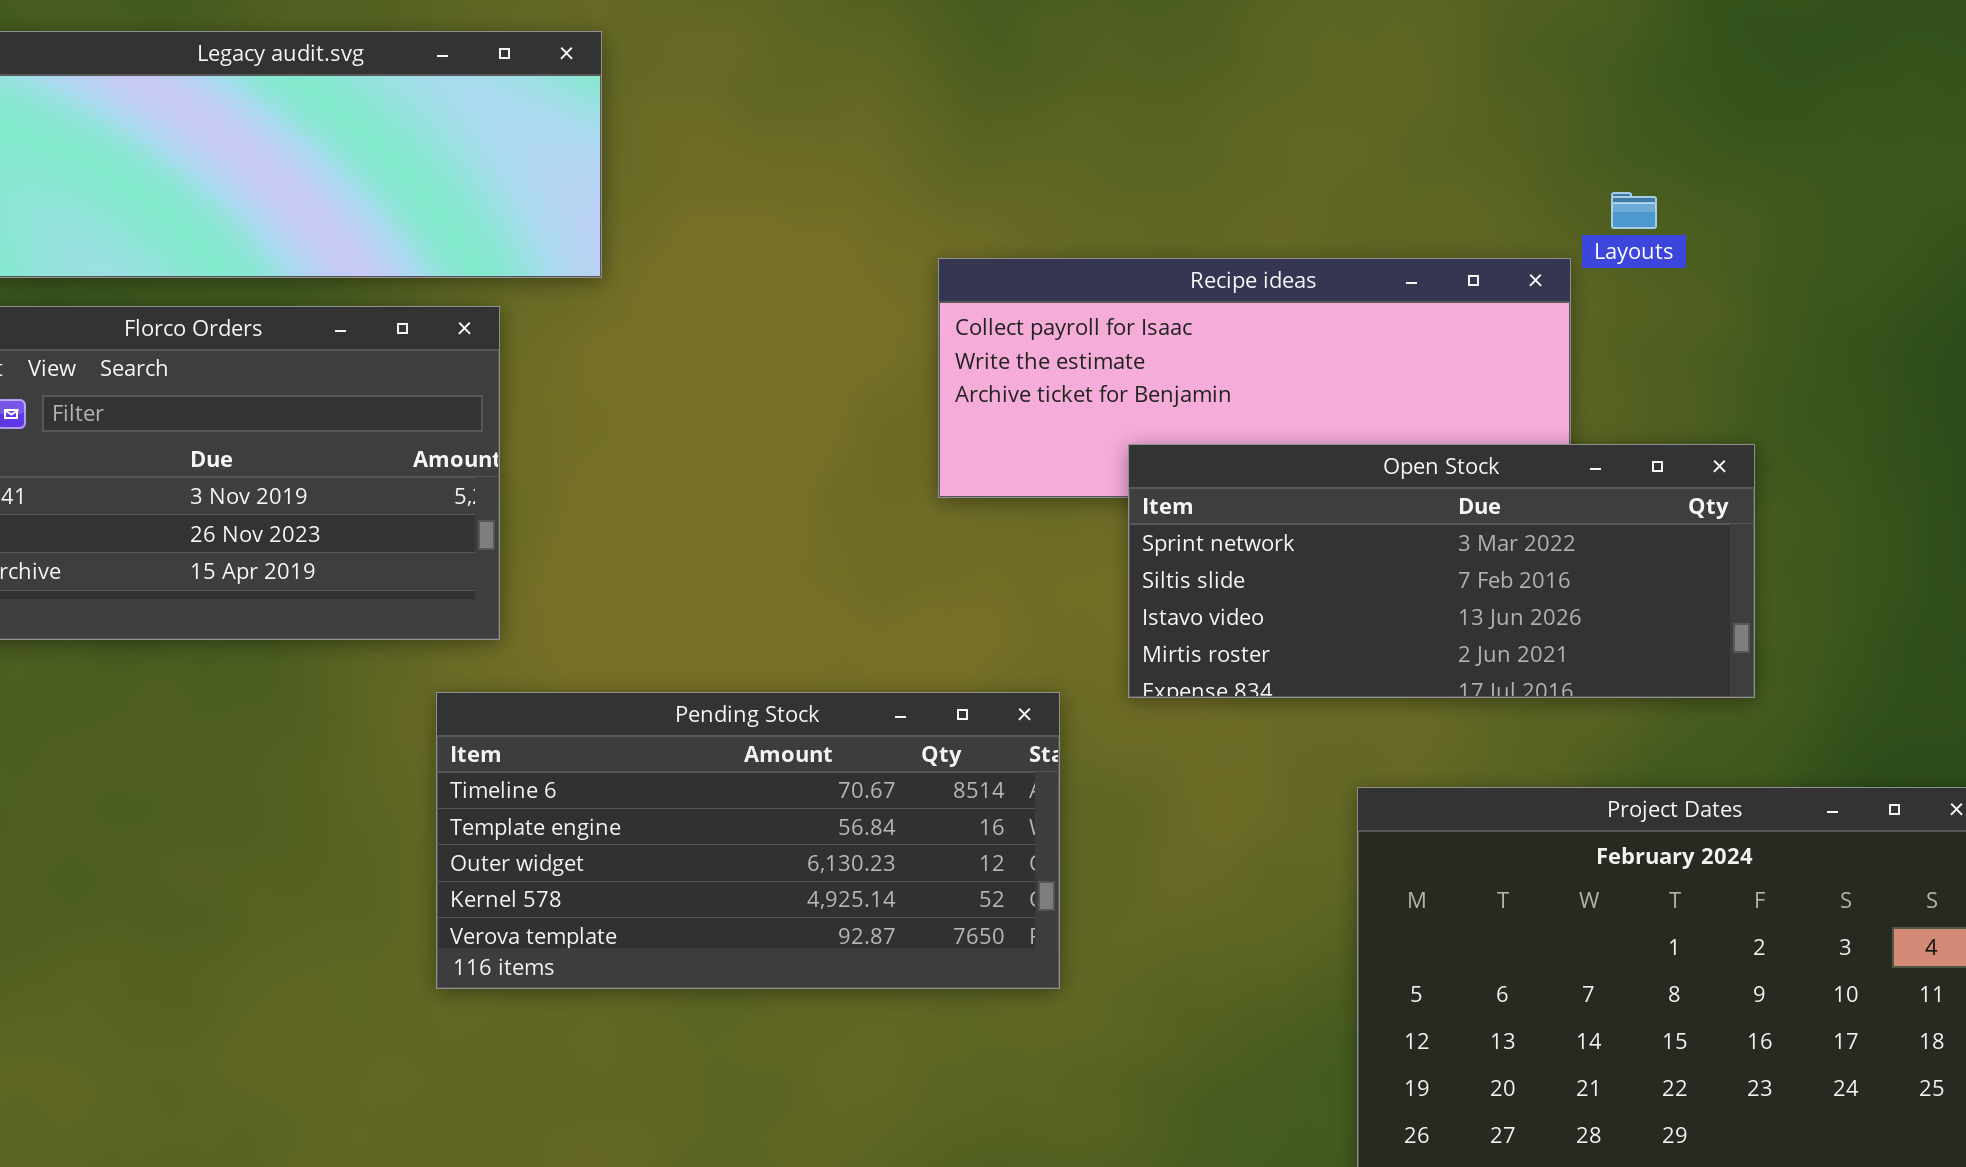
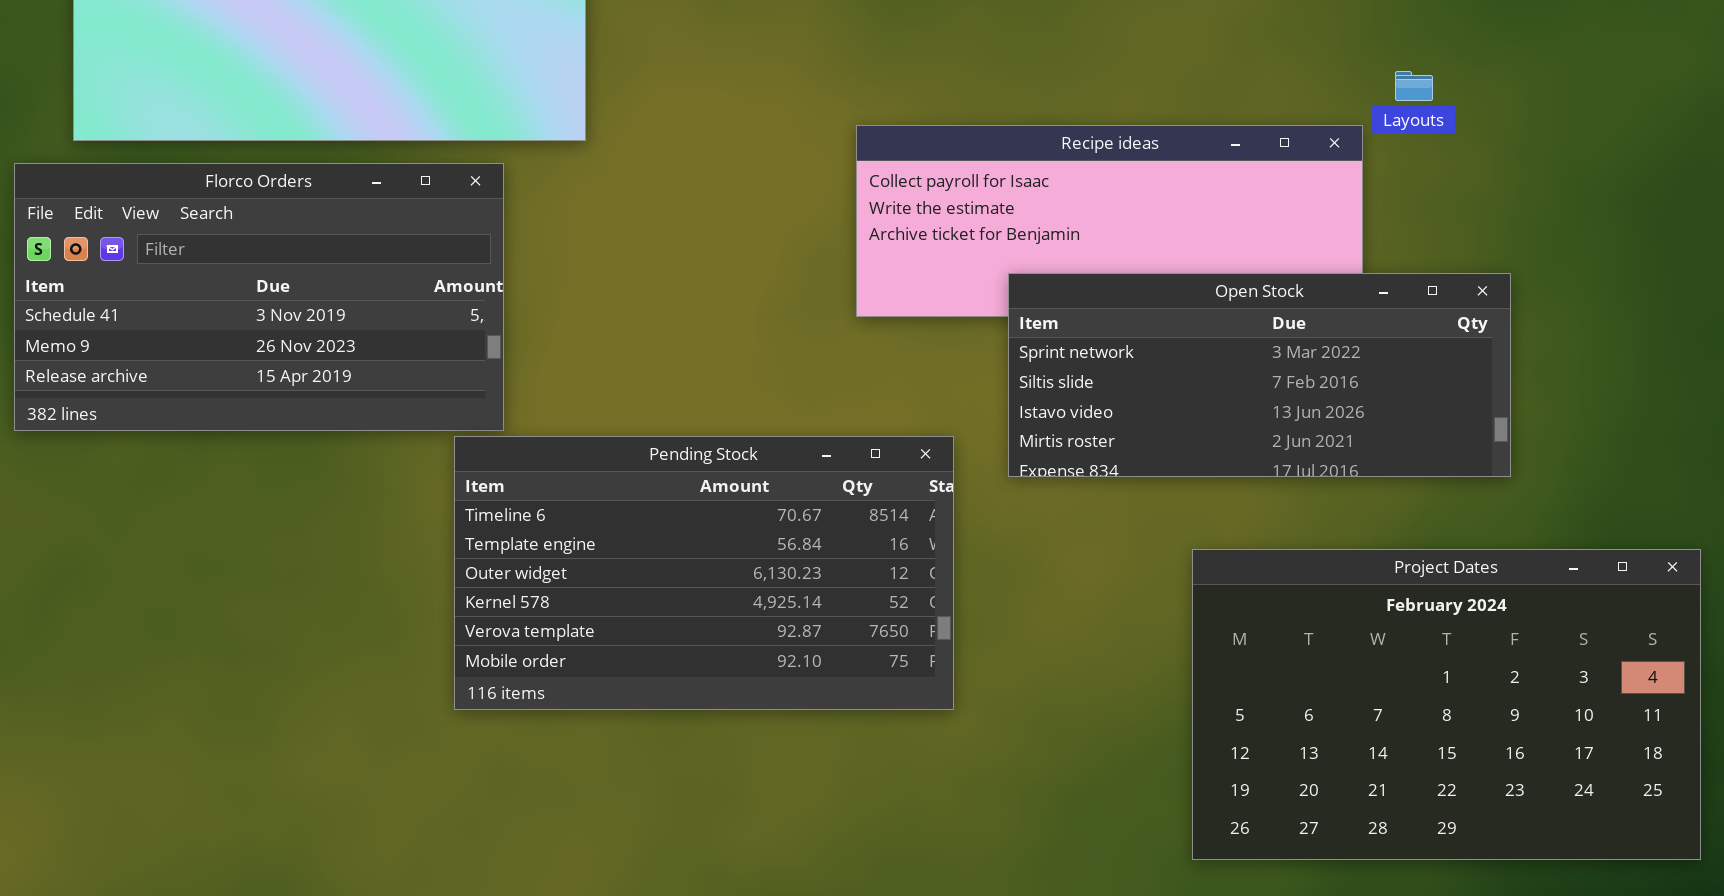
Pending Stock: [436,692,1060,989] -> [454,436,954,710], resized

